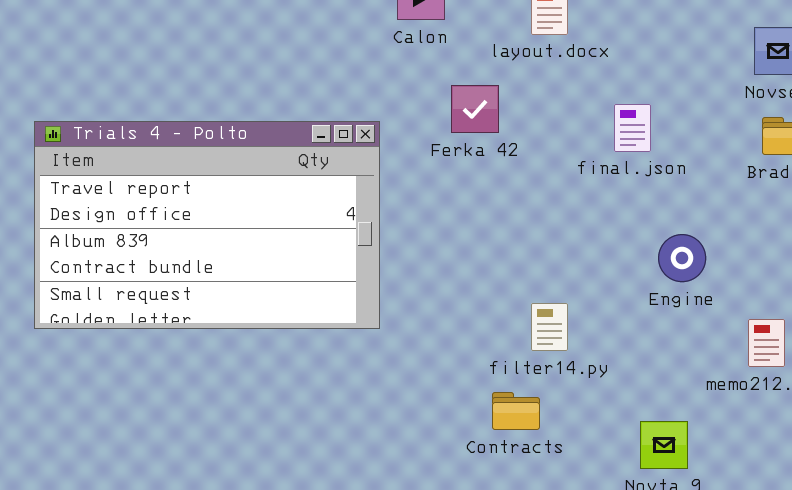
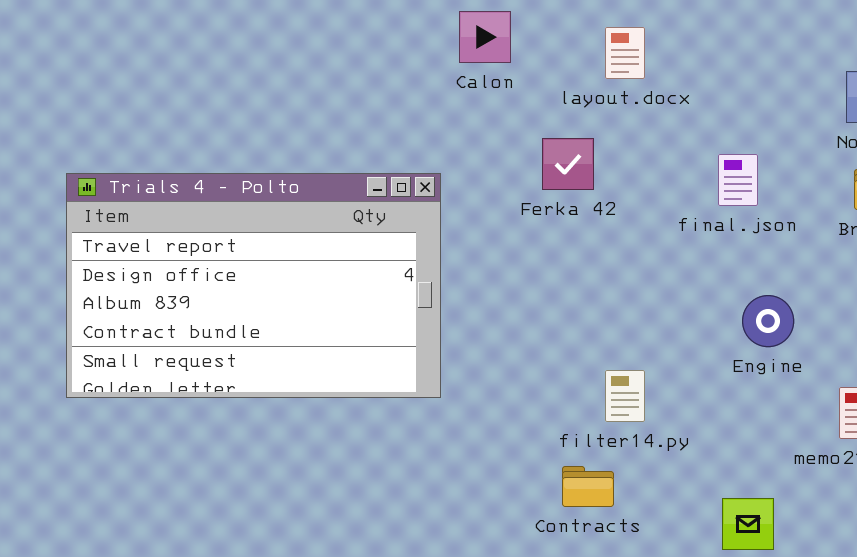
Ferka 42: [451,85,499,133] -> [542,138,594,190], moved
final.json: [614,104,651,152] -> [718,154,758,206], moved

